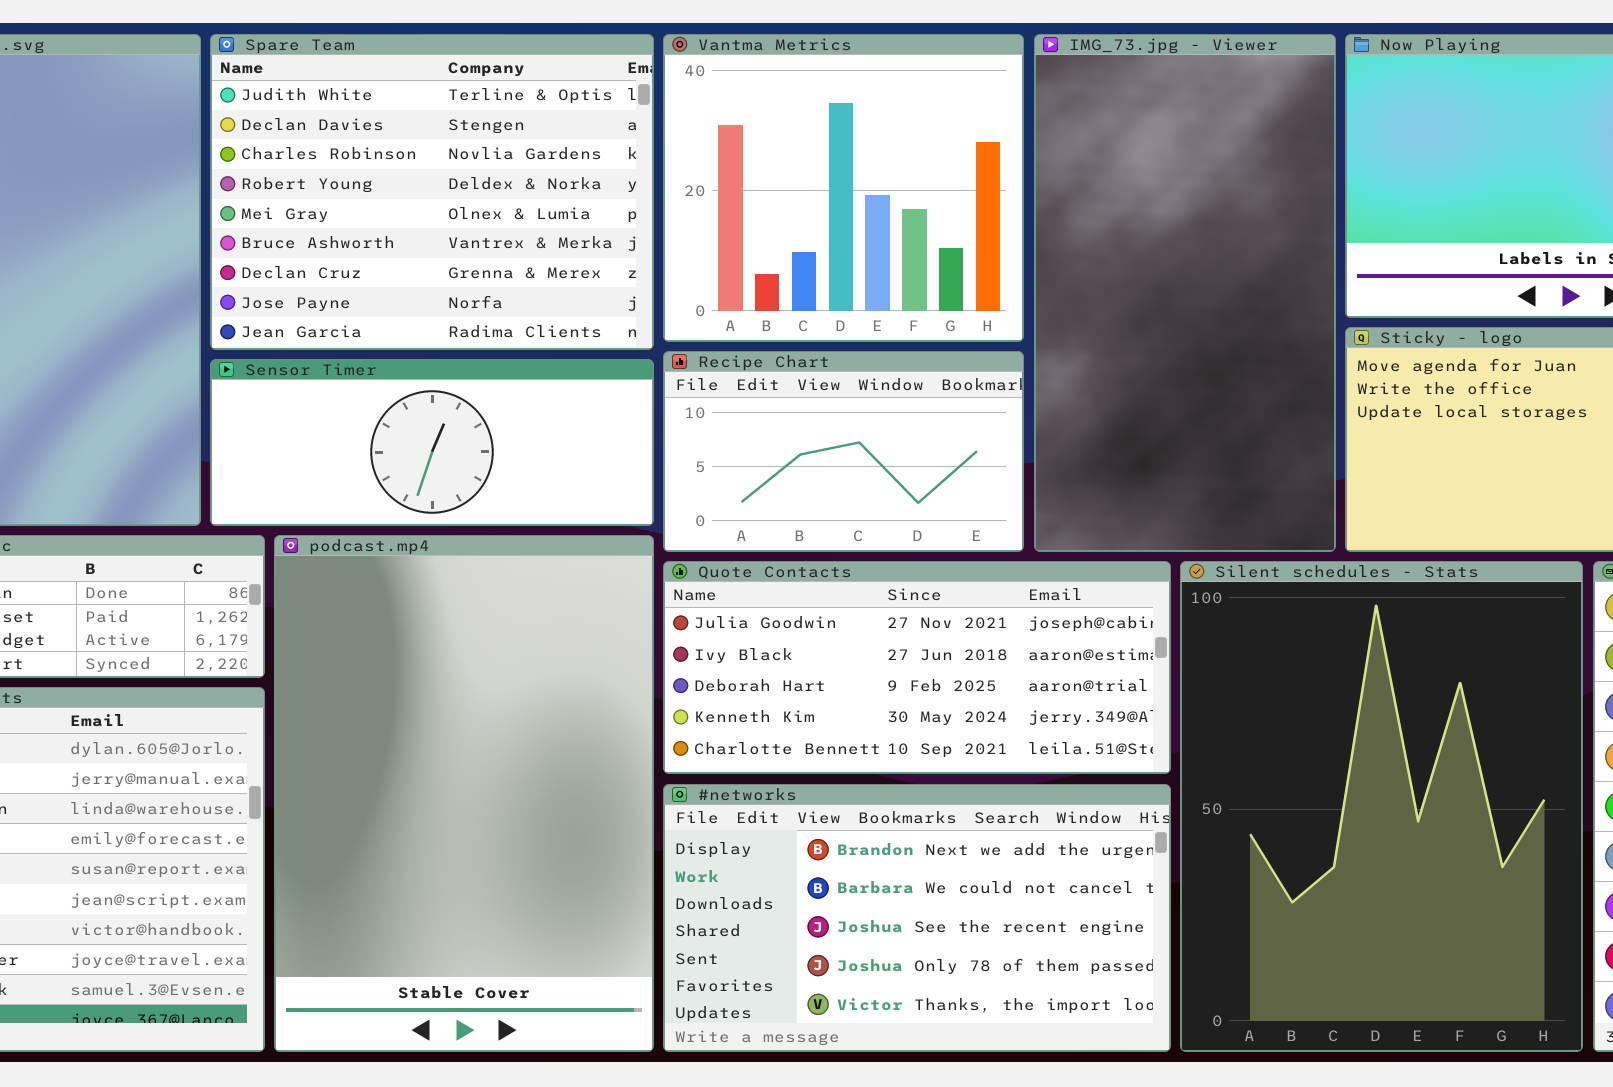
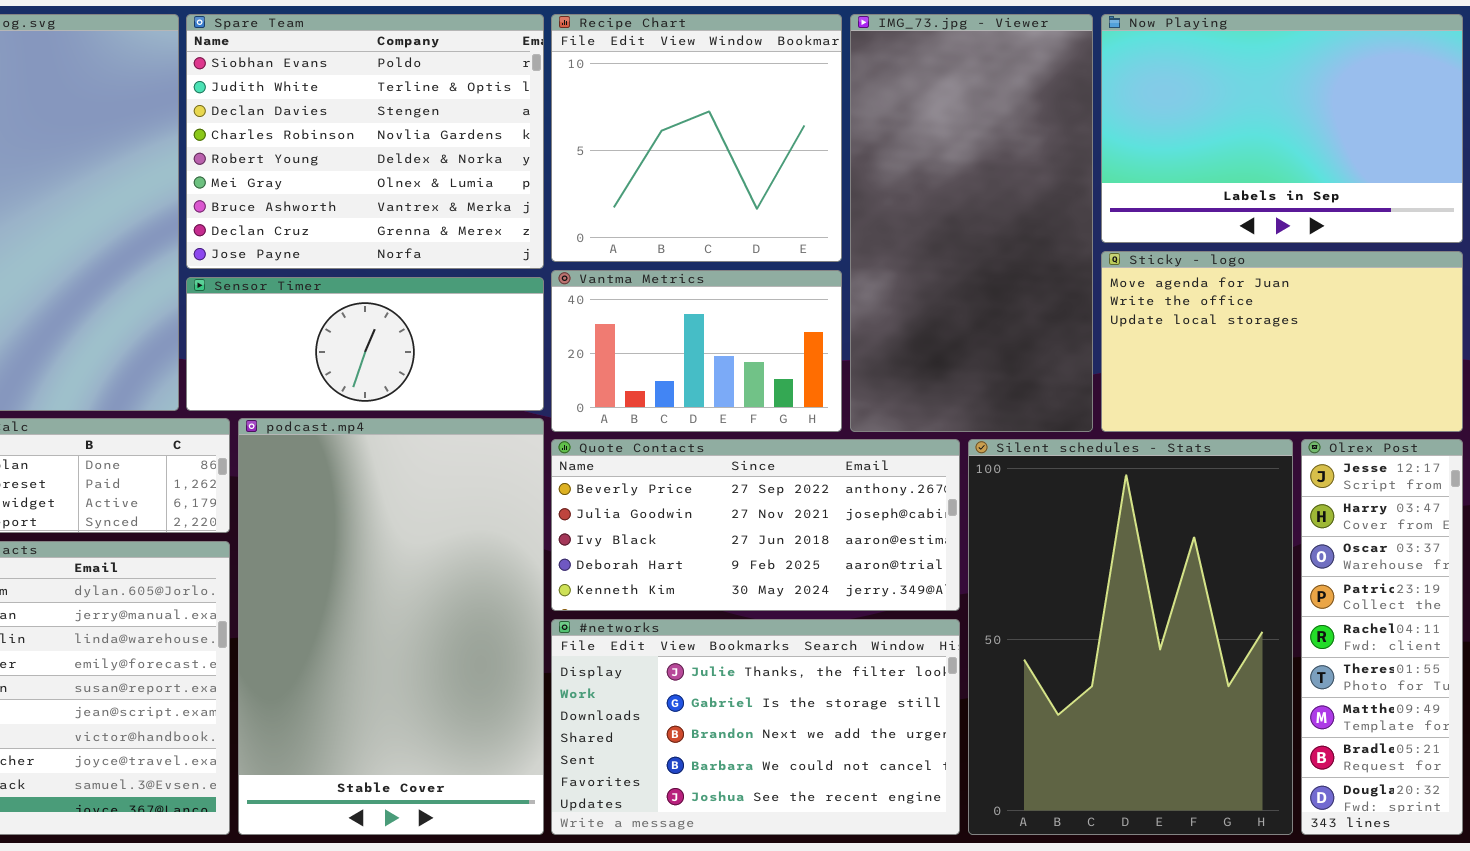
Spare Team: [210,34,654,350] -> [186,14,544,269], scrolled up 1 row
Vantma Metrics: [663,34,1024,342] -> [551,270,842,432], moved, resized
Recipe Chart: [663,351,1024,552] -> [551,14,842,262], moved, resized
Quote Contacts: [663,561,1171,774] -> [551,439,960,611], scrolled up 1 row
#networks: [663,784,1171,1052] -> [551,619,960,835], scrolled up 2 rows

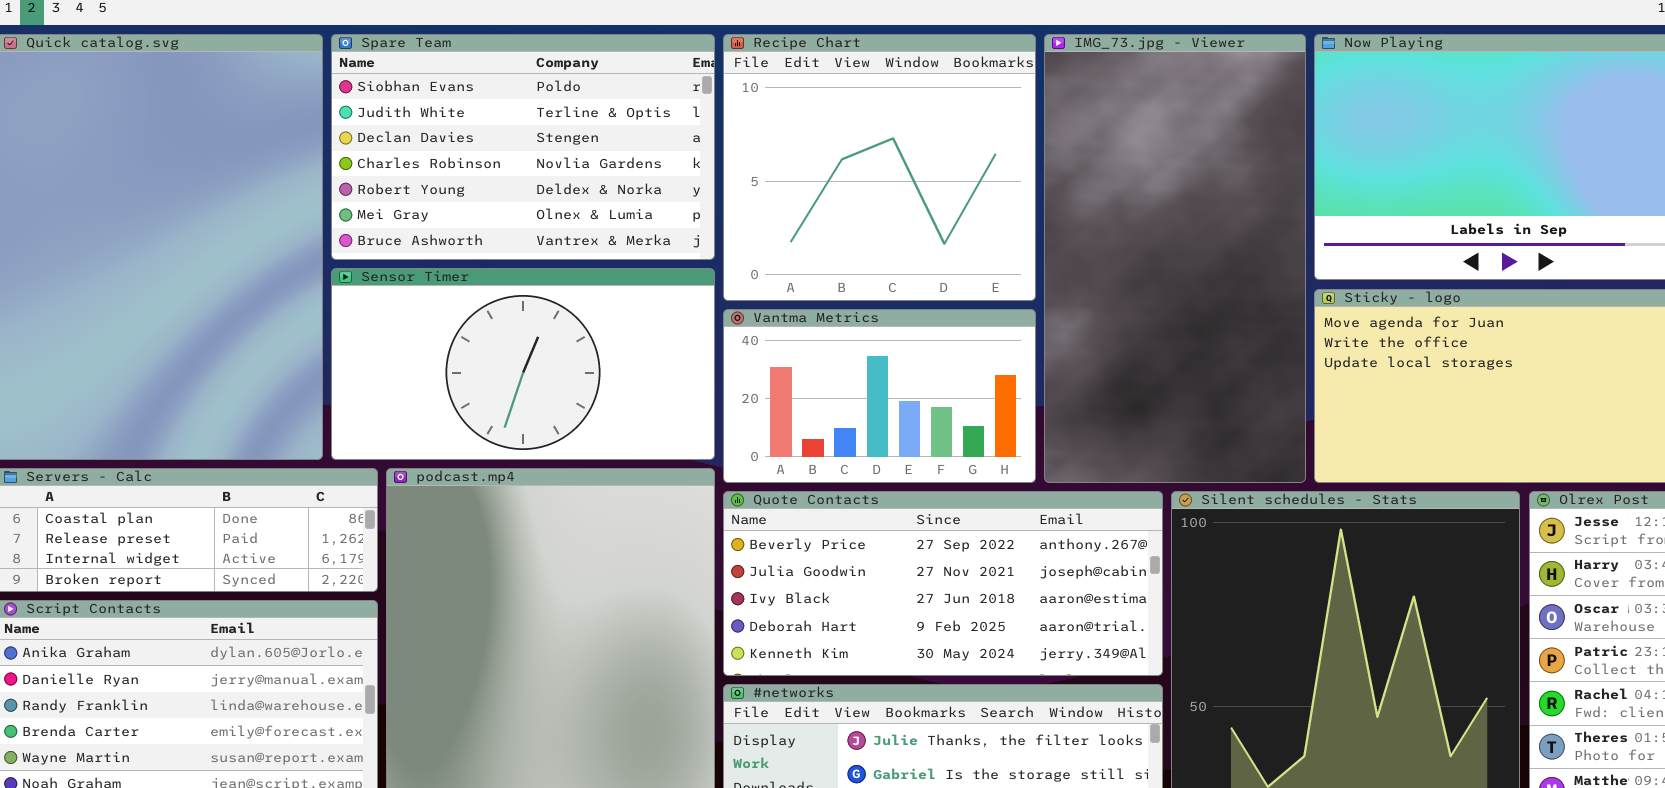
Spare Team: [186,14,544,269] -> [331,34,715,260], resized
Sensor Timer: [186,277,544,411] -> [331,268,715,460], resized

